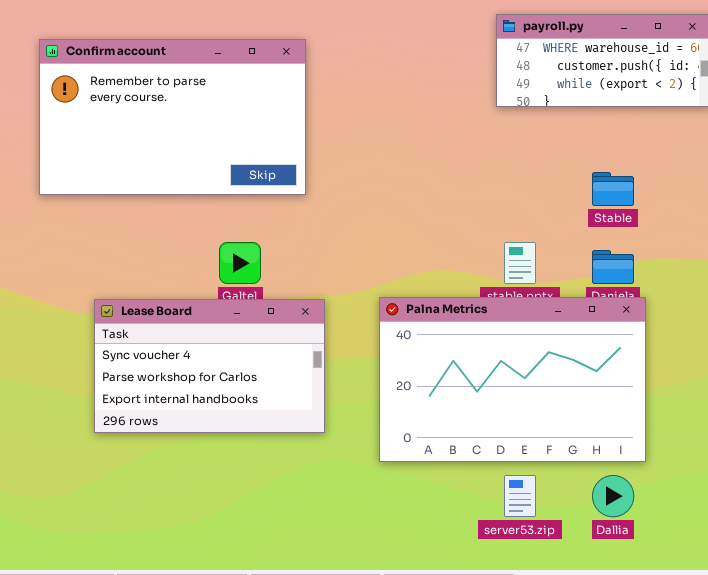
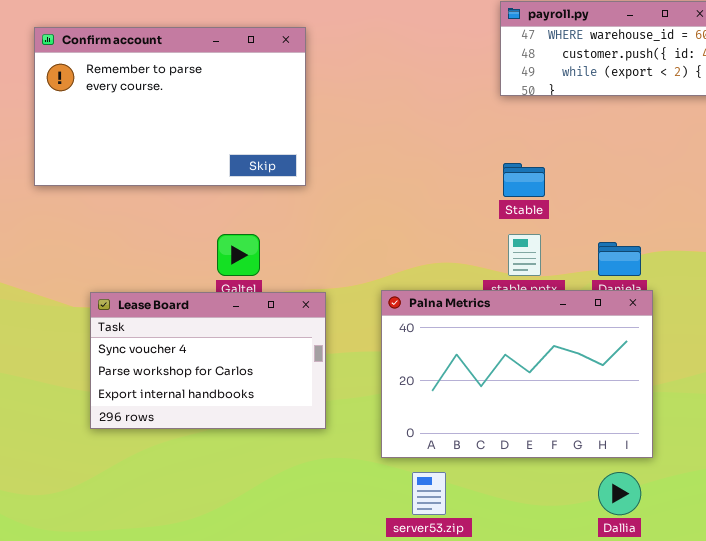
Stable: [592,172,634,206] -> [503,163,545,197], moved
server53.zip: [504,475,536,517] -> [412,472,446,515], moved

